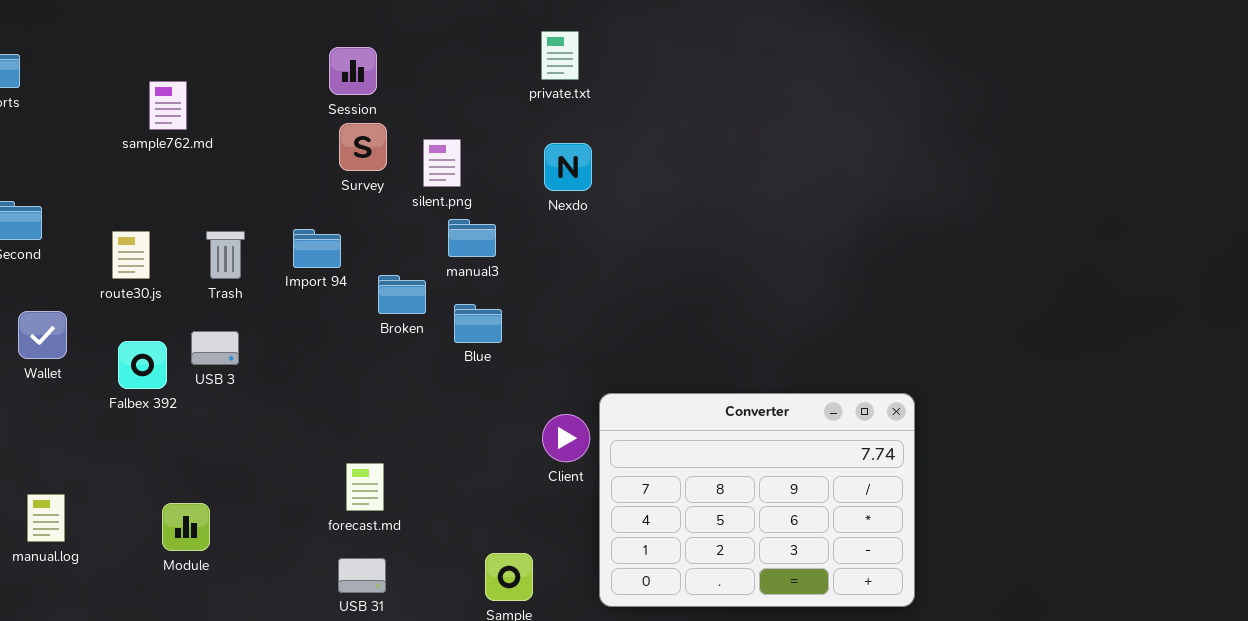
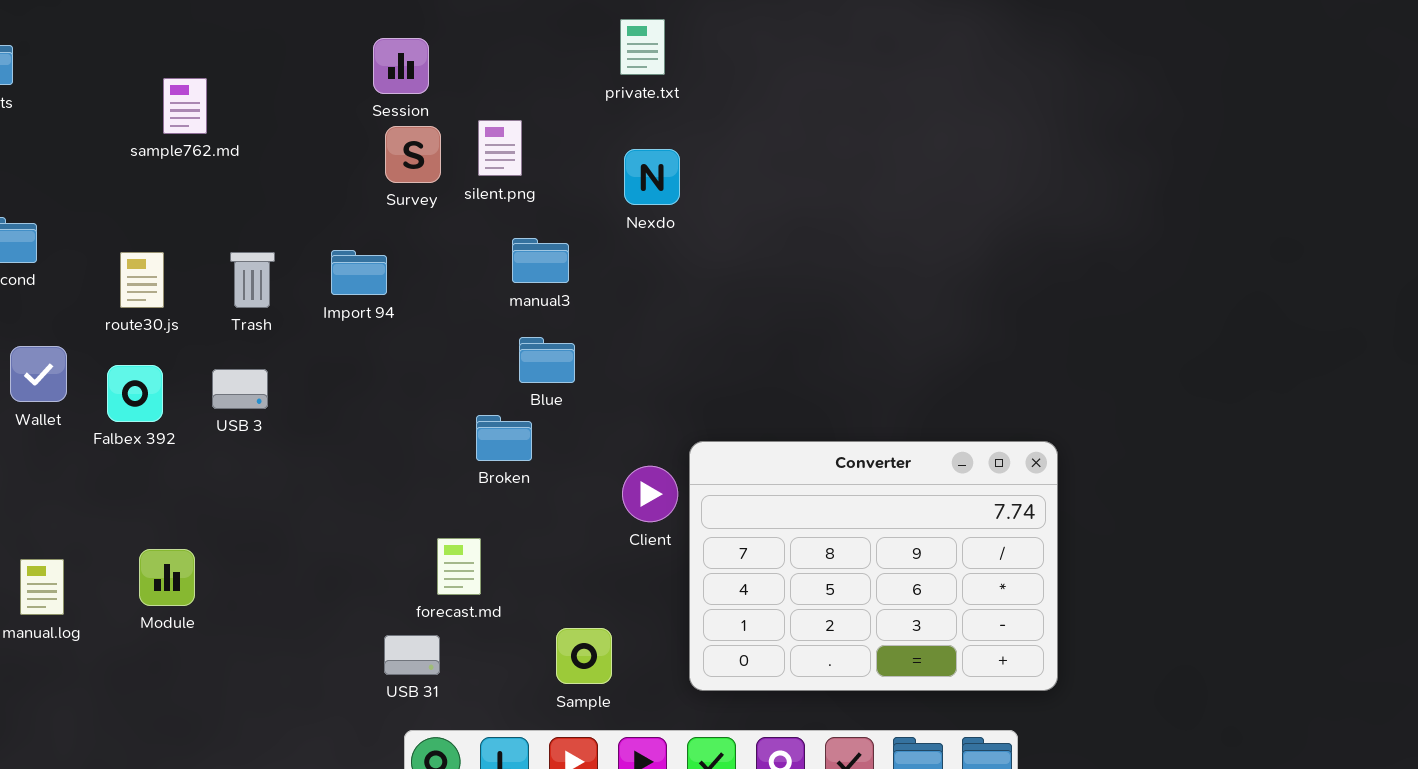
silent.png: [423,139,461,187] -> [478,120,522,176], moved
Broken: [378,275,426,314] -> [476,415,532,461], moved
Falbex 392: [118,341,167,389] -> [107,365,163,422], moved
forecast.md: [346,463,384,511] -> [437,538,481,595], moved
Module: [162,503,210,551] -> [139,549,195,606], moved

